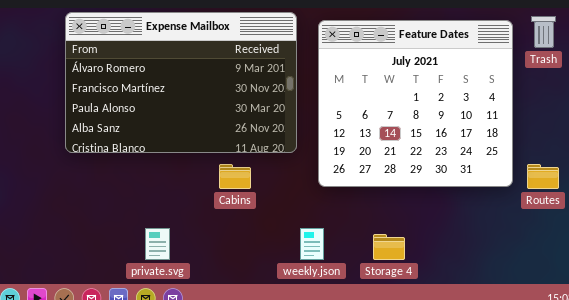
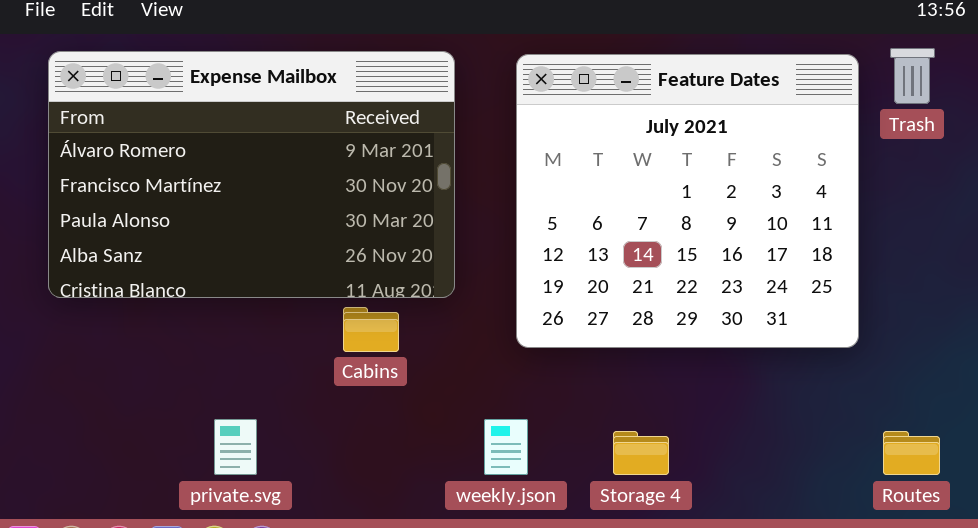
Expense Mailbox: [65,12,297,153] -> [48,51,455,298], moved
Routes: [527,164,559,189] -> [883,431,940,475], moved

